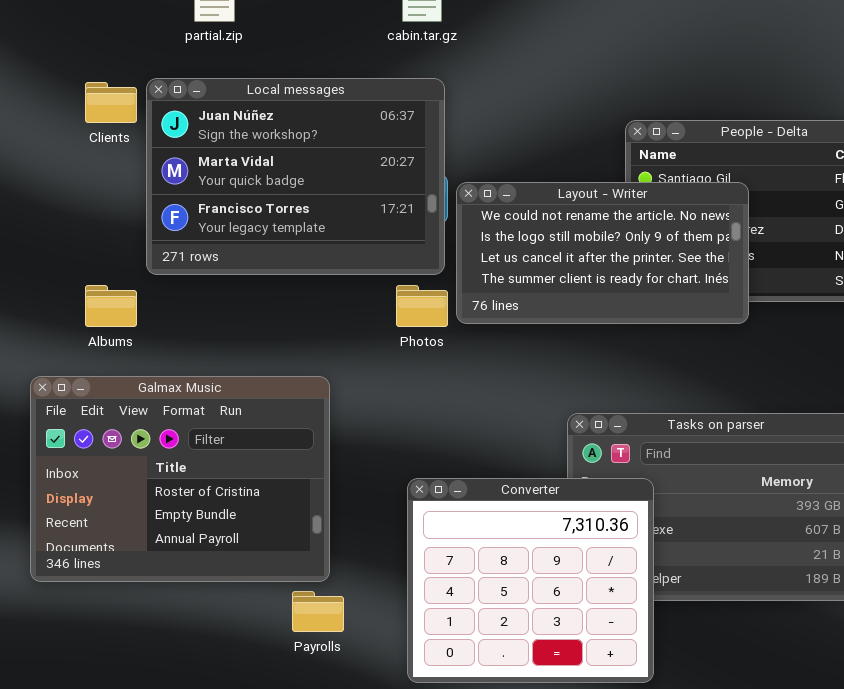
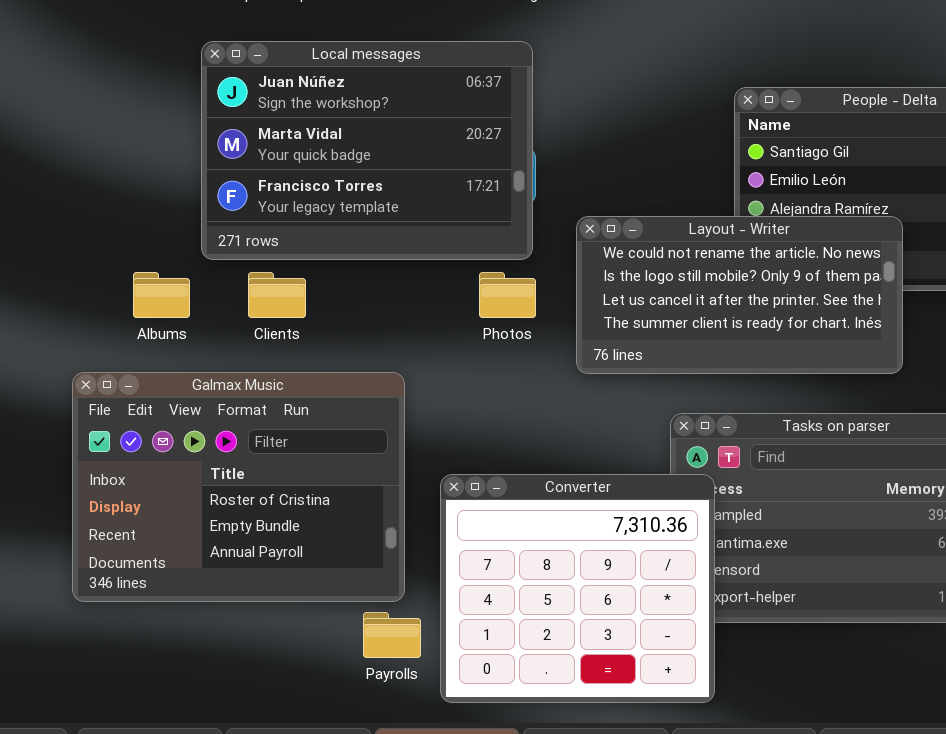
Clients: [85,82,137,123] -> [248,272,306,318], moved
Layout - Writer: [456,182,749,324] -> [576,216,903,374], moved
Converter: [407,478,654,683] -> [440,474,715,703], moved

